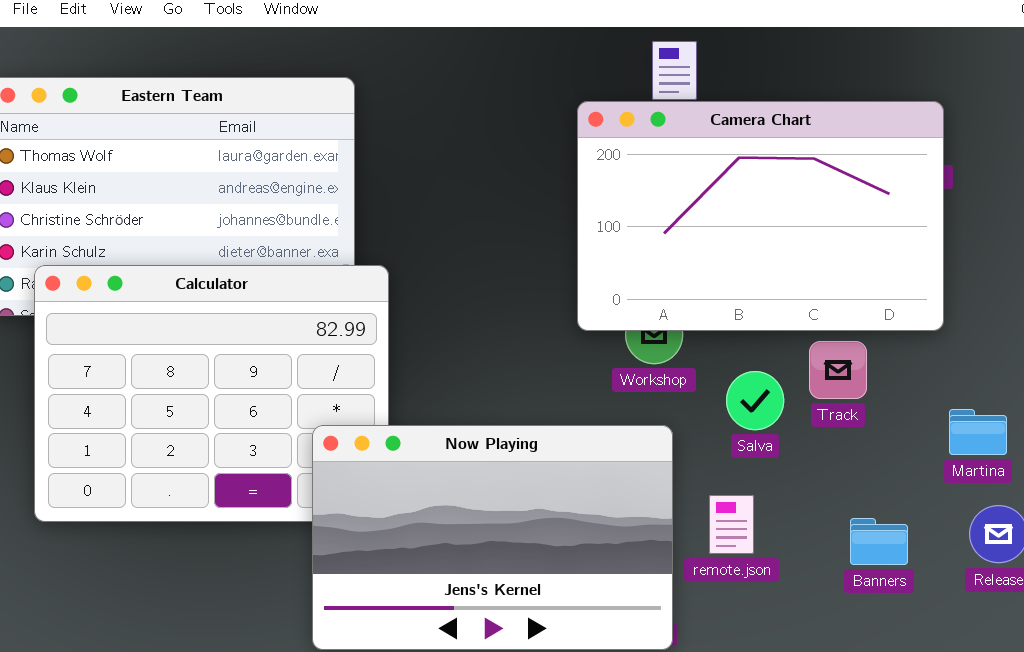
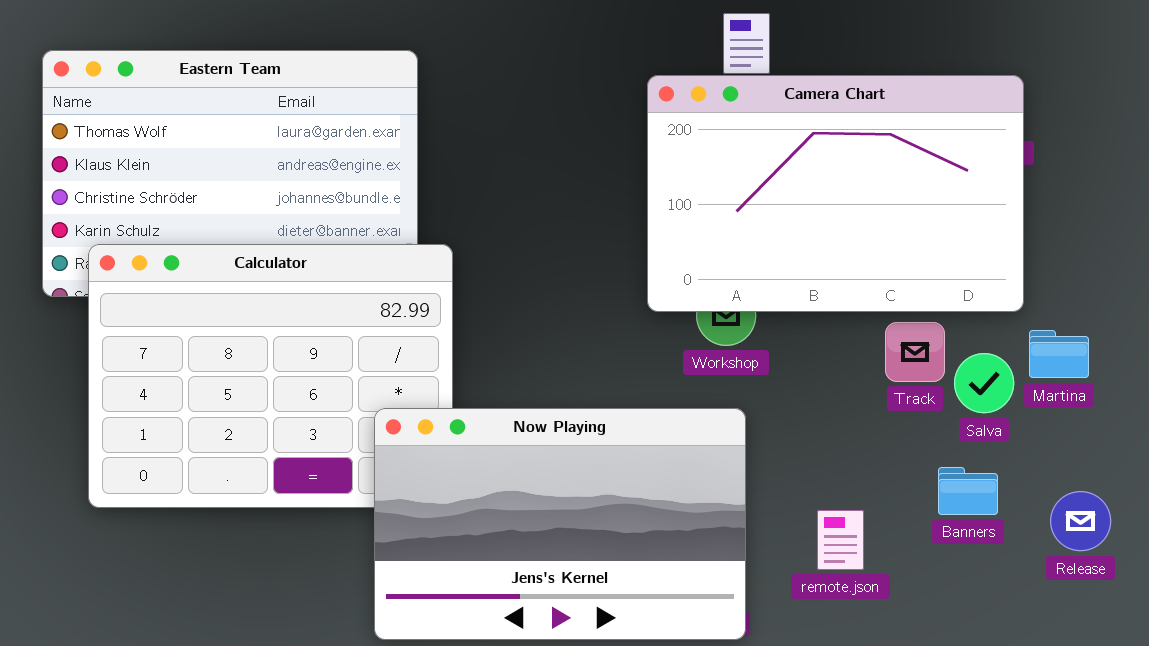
Salva: [726,371,784,430] -> [954,353,1014,413], moved
Martina: [949,409,1007,455] -> [1029,330,1089,378], moved
remote.json: [709,495,754,554] -> [817,510,864,570], moved
Banners: [850,518,908,565] -> [938,467,998,515], moved

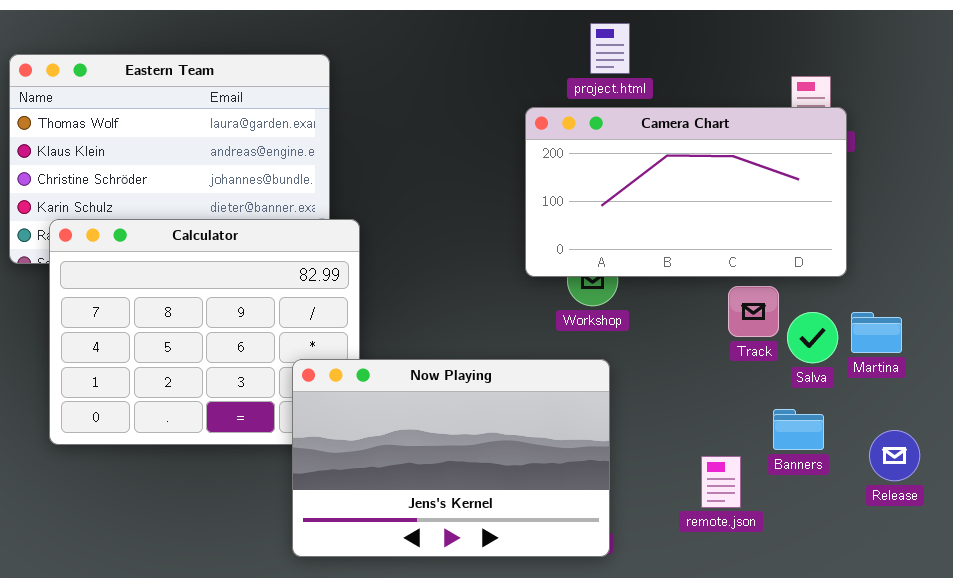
Camera Chart: [647,75,1024,312] -> [525,107,847,277], resized
Martina: [1029,330,1089,378] -> [851,312,902,353], moved
remote.json: [817,510,864,570] -> [701,456,741,508], moved

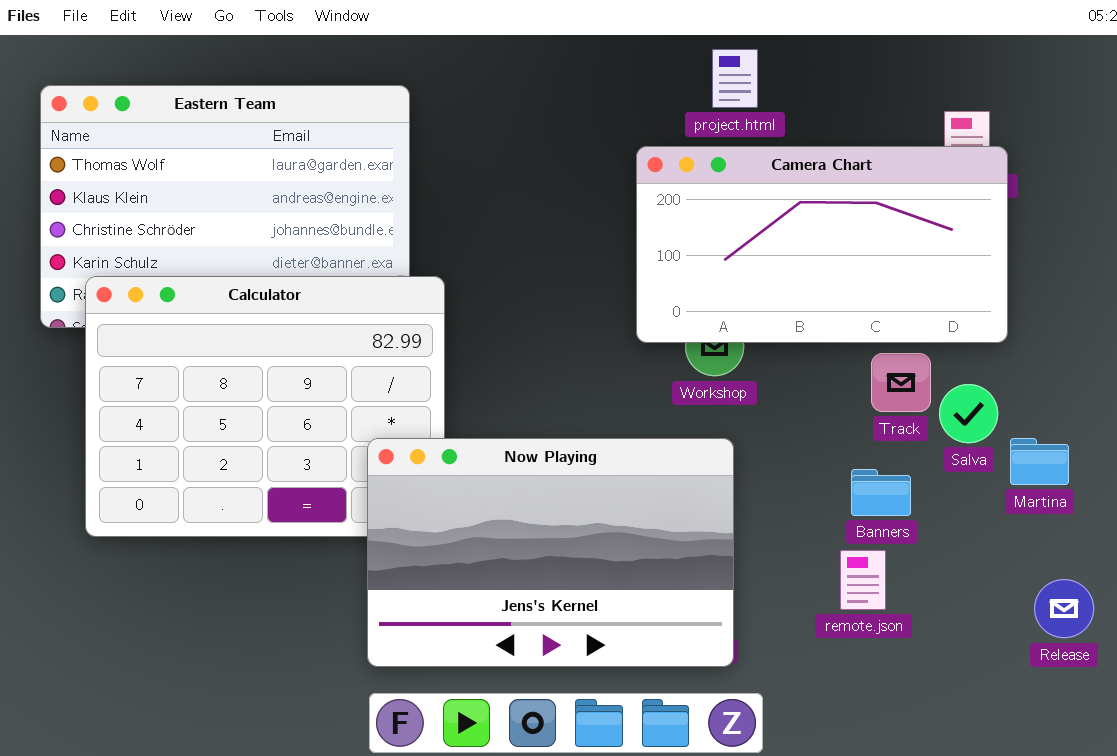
Martina: [851,312,902,353] -> [1010,438,1069,485], moved
Banners: [773,409,824,450] -> [851,469,911,516], moved
Release: [869,430,920,481] -> [1034,579,1094,638], moved

